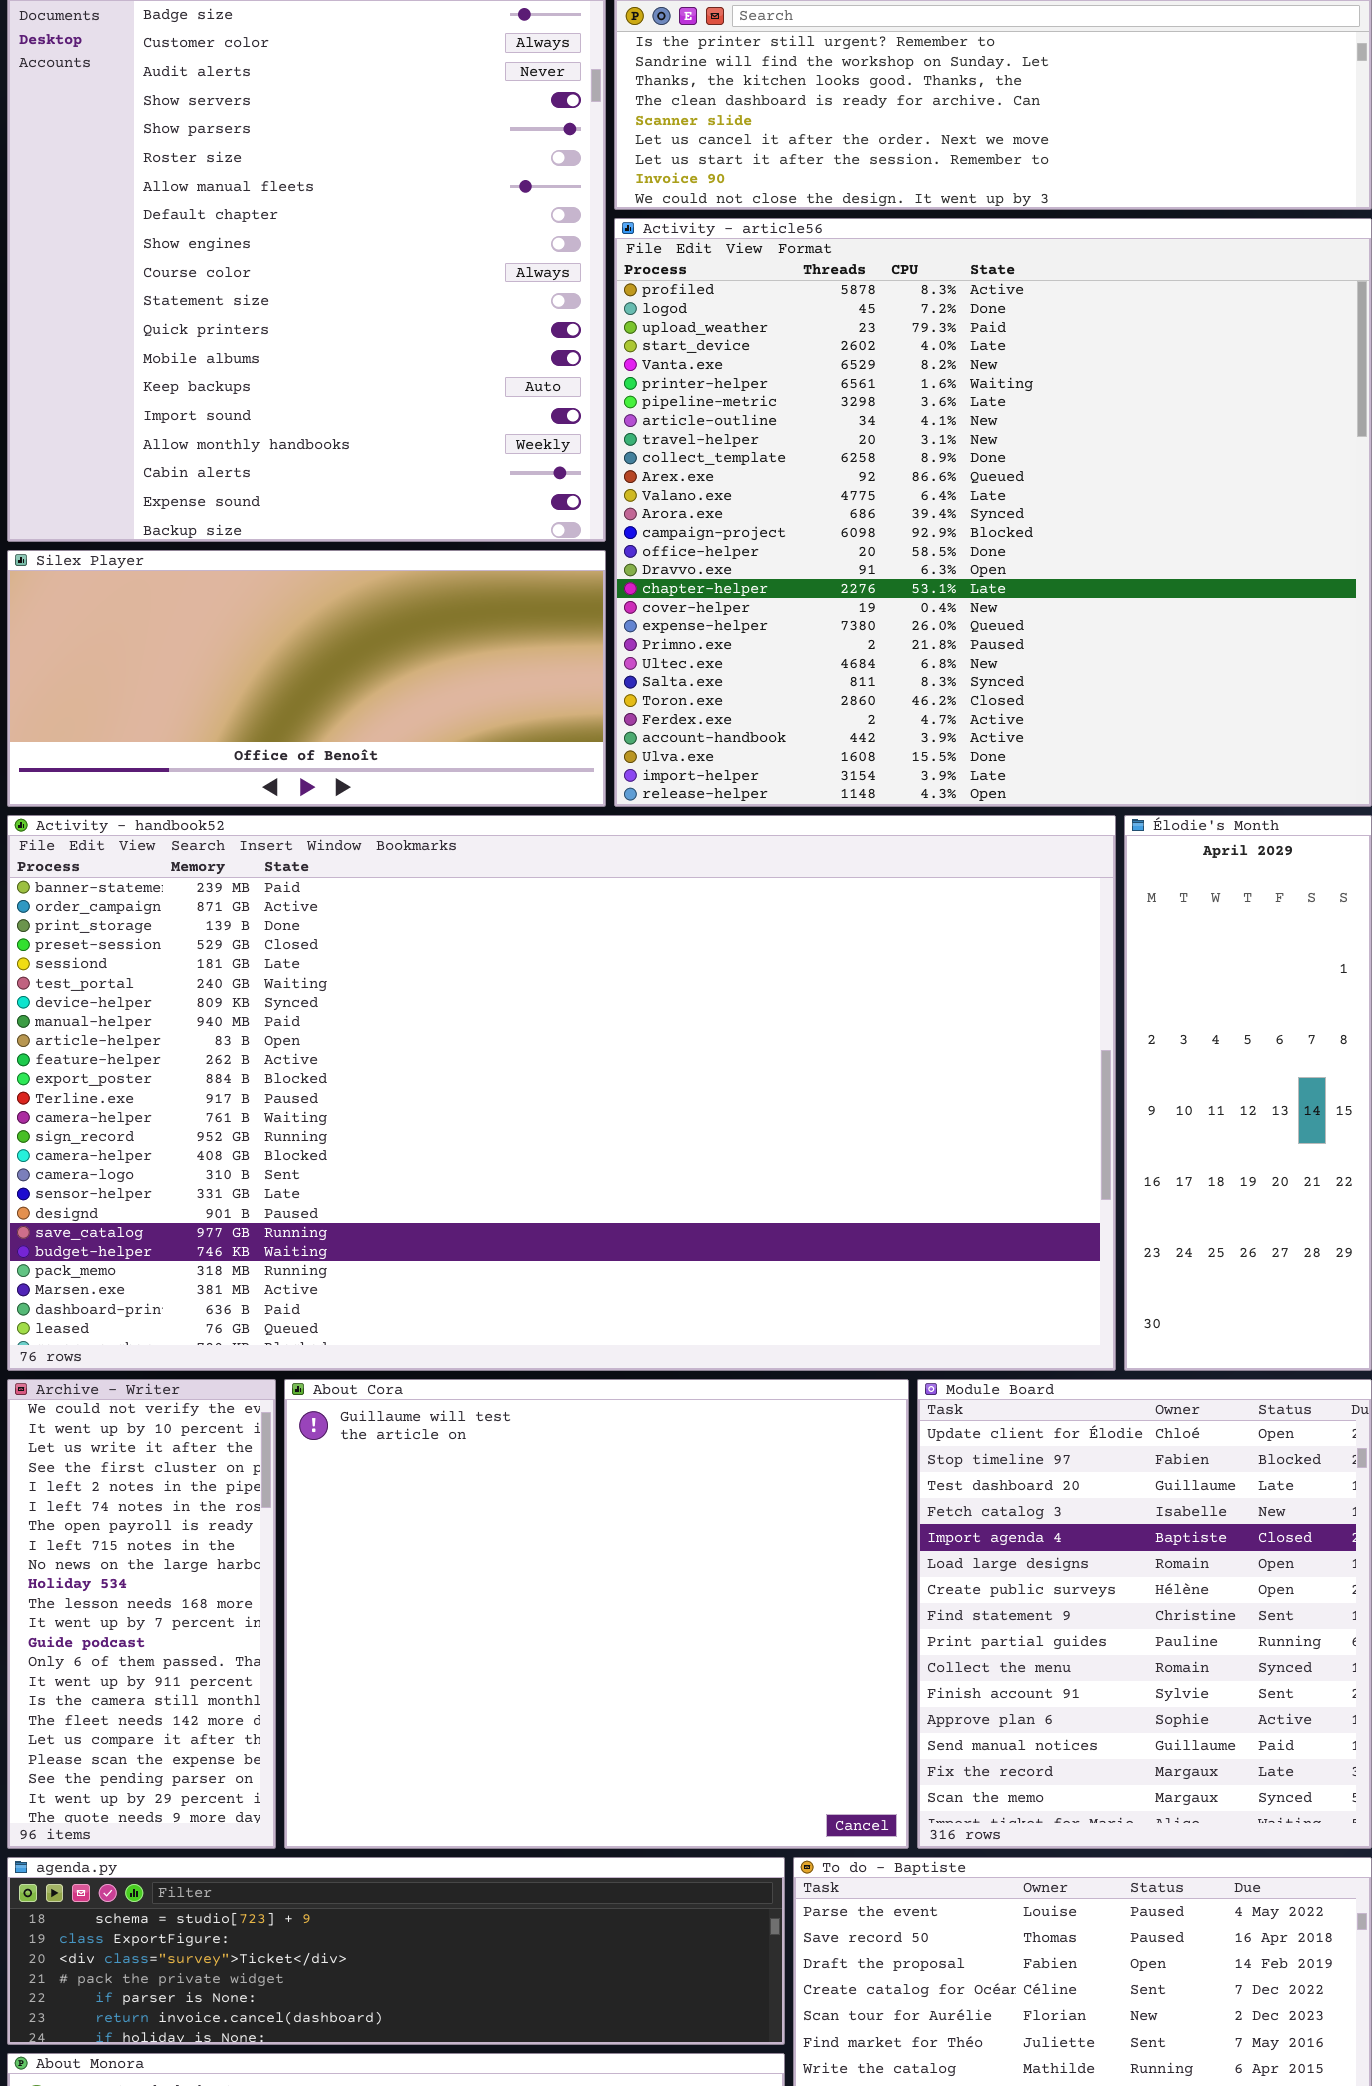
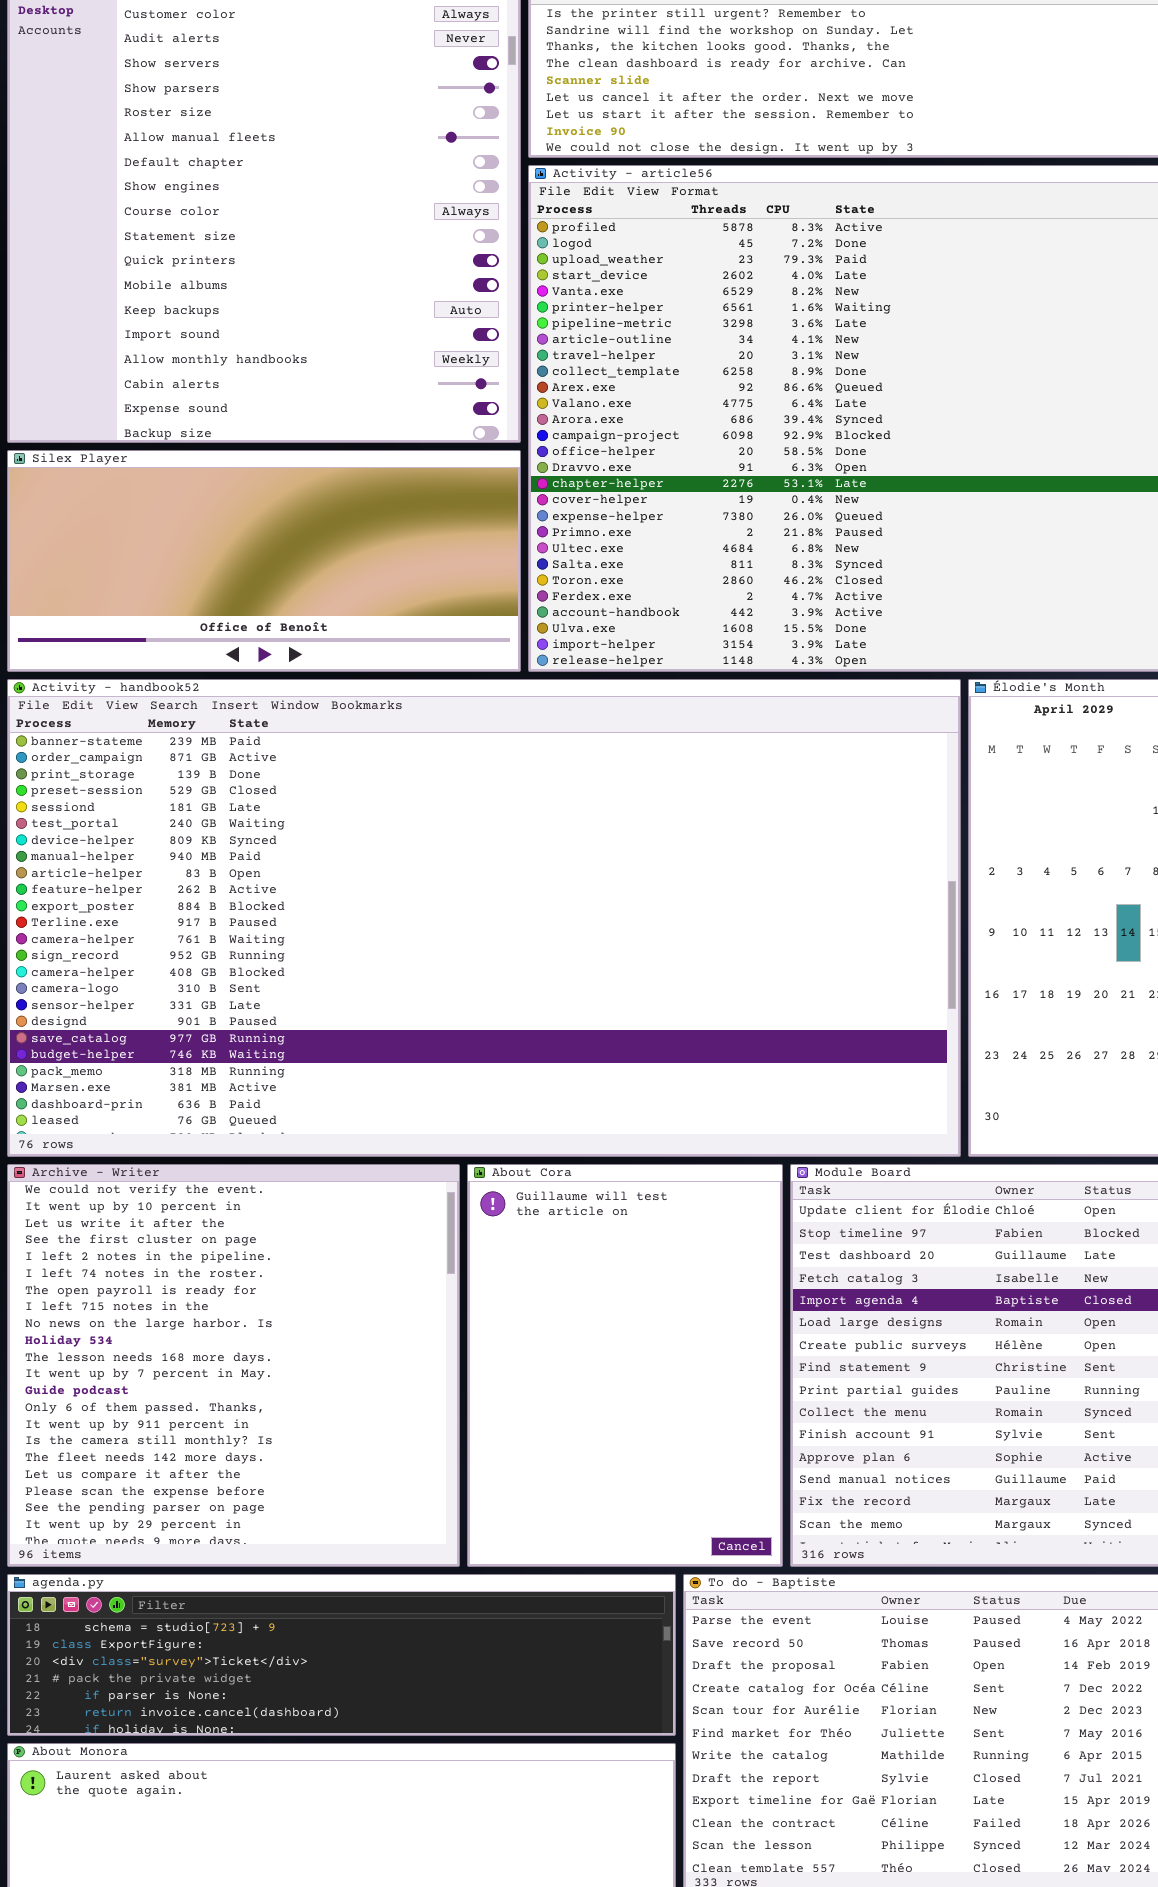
Archive - Writer: [7,1379,276,1849] -> [7,1164,460,1567], resized
About Cora: [284,1379,909,1849] -> [467,1164,783,1567], resized

